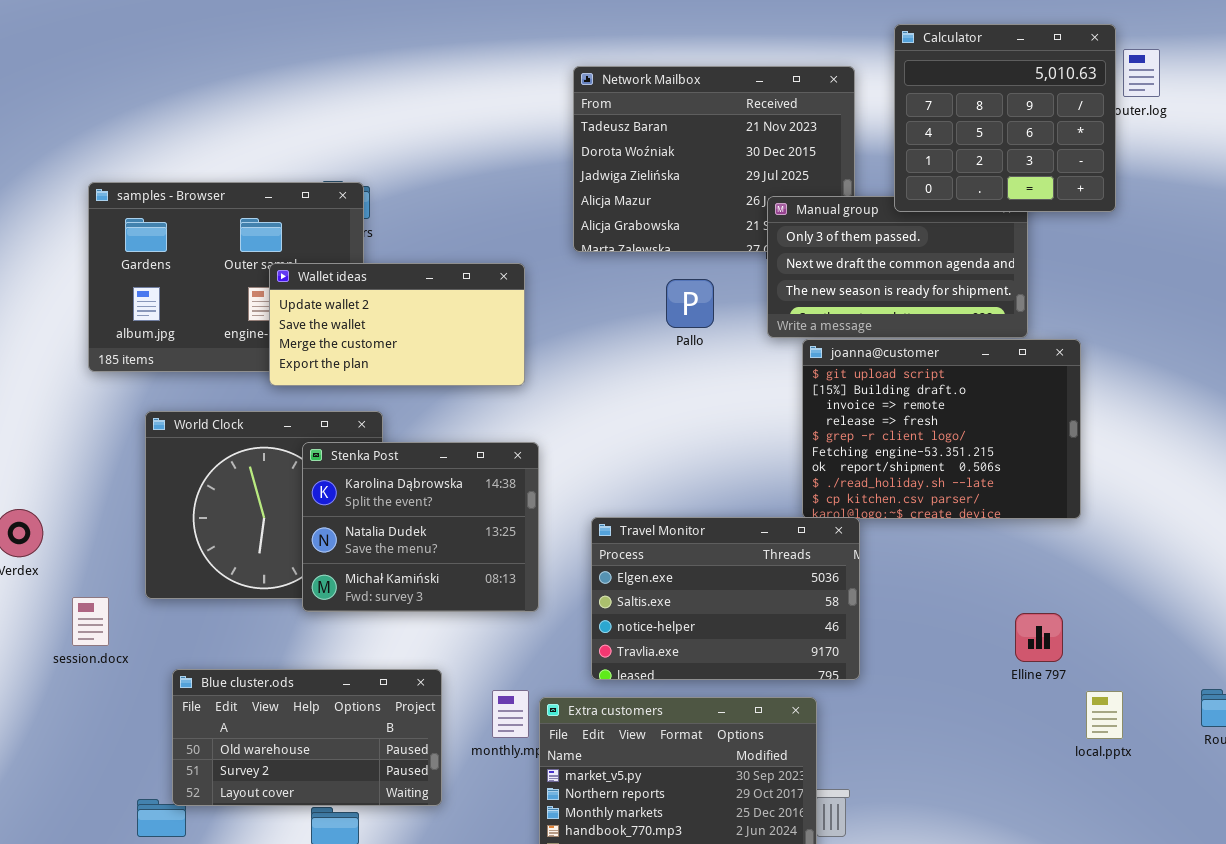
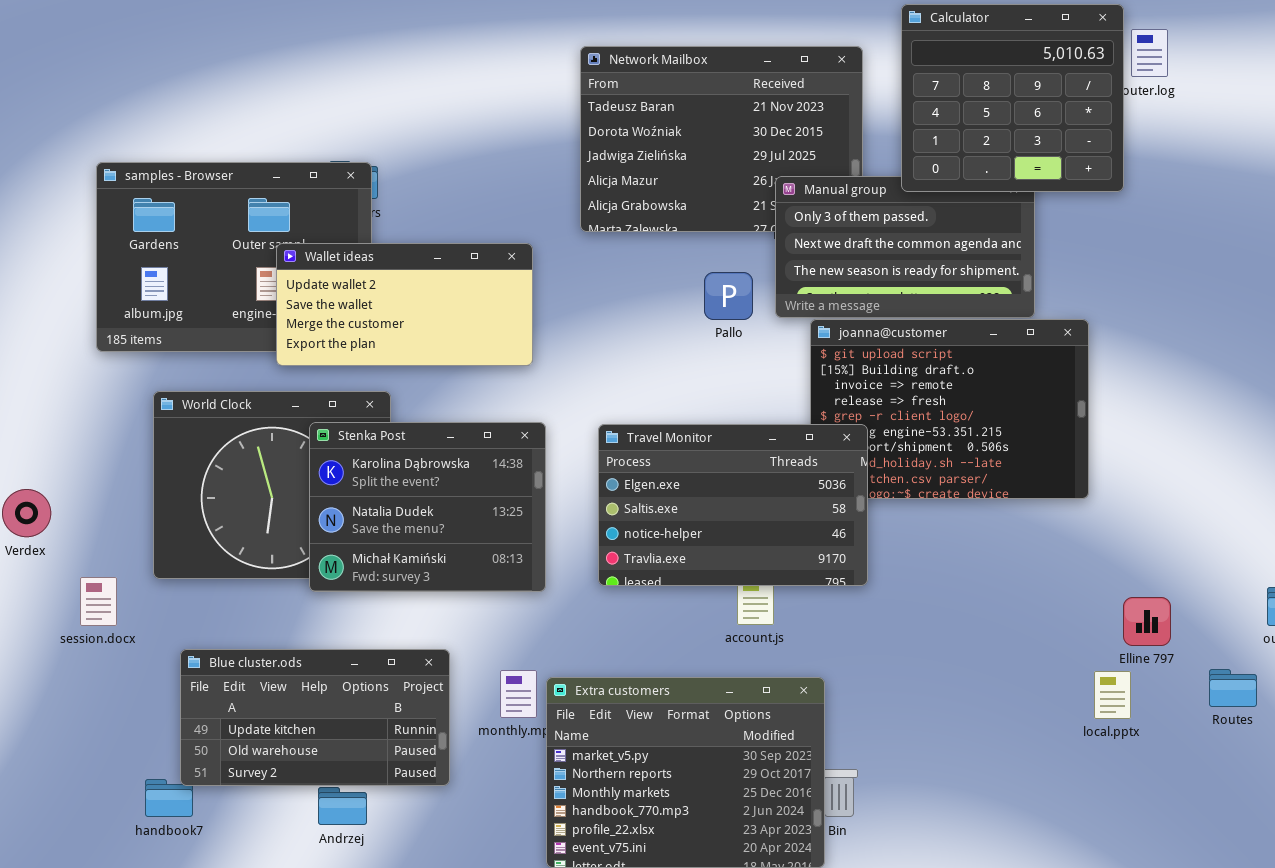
Pallo: [666,279,714,328] -> [704,272,753,320], moved
Travel Monitor: [591,517,860,680] -> [598,424,868,586], moved
Elline 797: [1015,613,1063,662] -> [1123,597,1171,646], moved
Blue cluster.ods: [172,669,442,806] -> [180,649,450,786], scrolled up 1 row

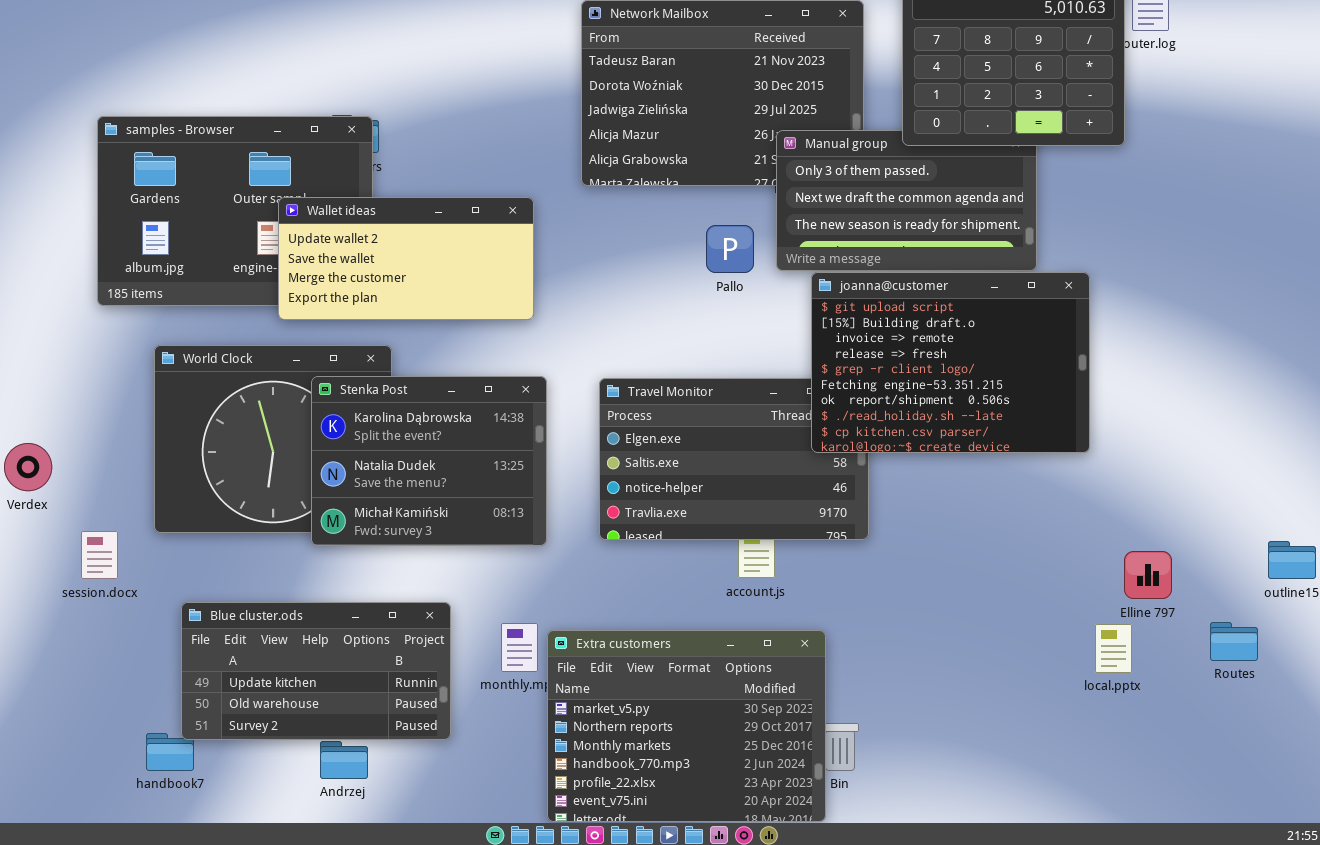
joanna@customer: [810,319,1089,499] -> [811,272,1090,453], raised

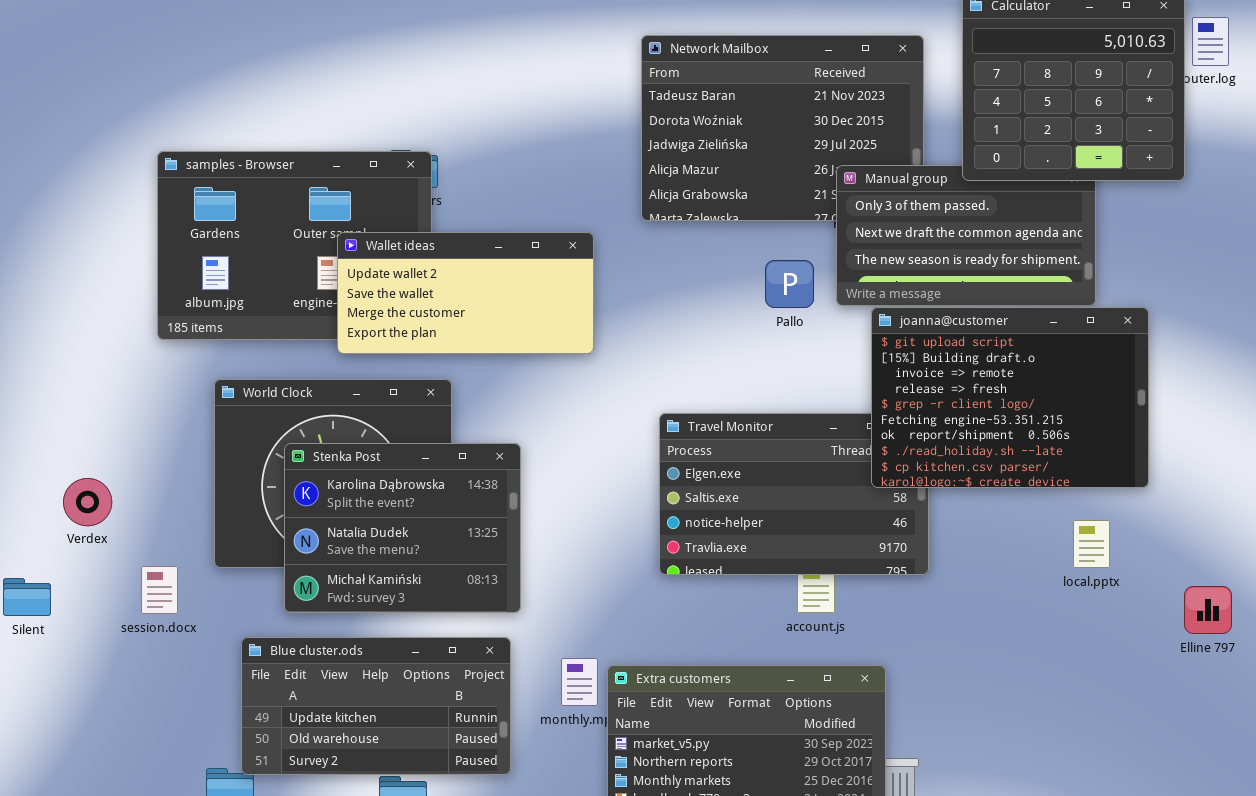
Stenka Post: [311,376,547,546] -> [284,443,521,613], moved
local.pptx: [1095,624,1132,673] -> [1073,520,1110,568], moved

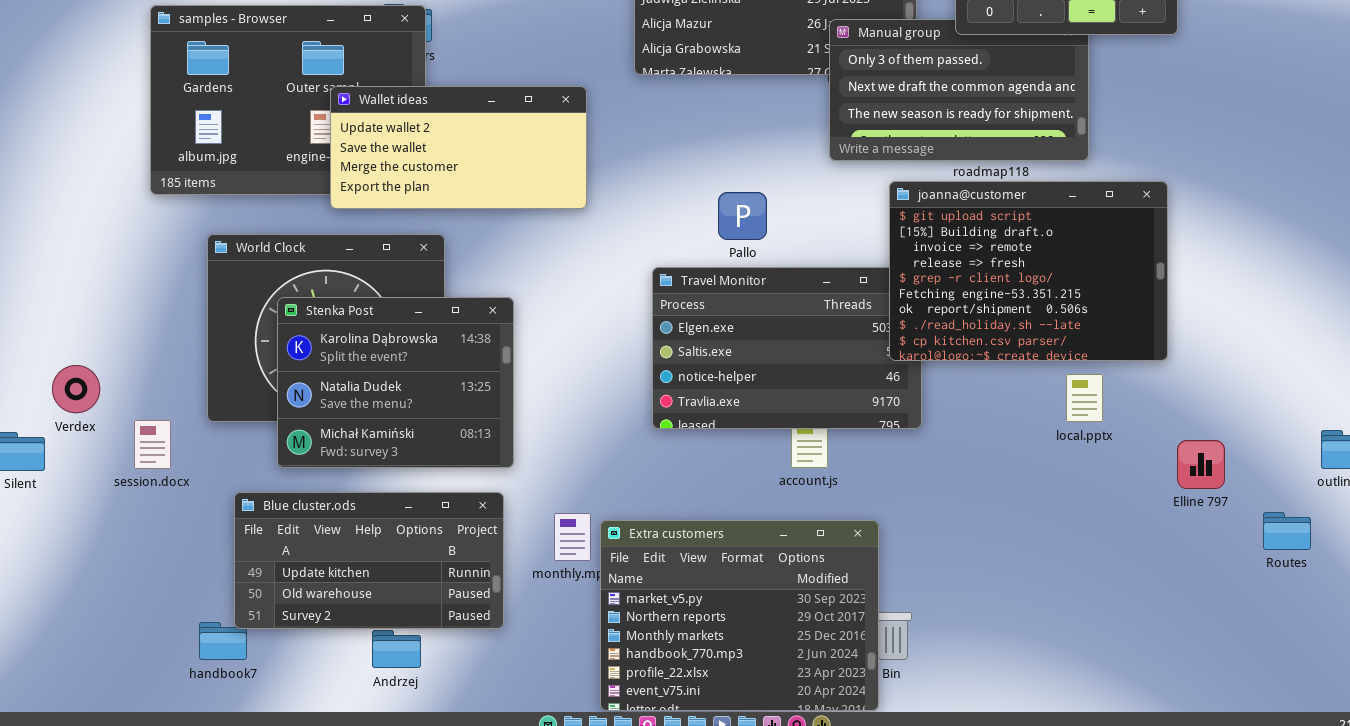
Pallo: [765,260,814,308] -> [718,192,767,240], moved
joanna@customer: [871,307,1149,488] -> [889,181,1168,361], moved
Verdex: [63,478,112,526] -> [52,365,100,413], moved

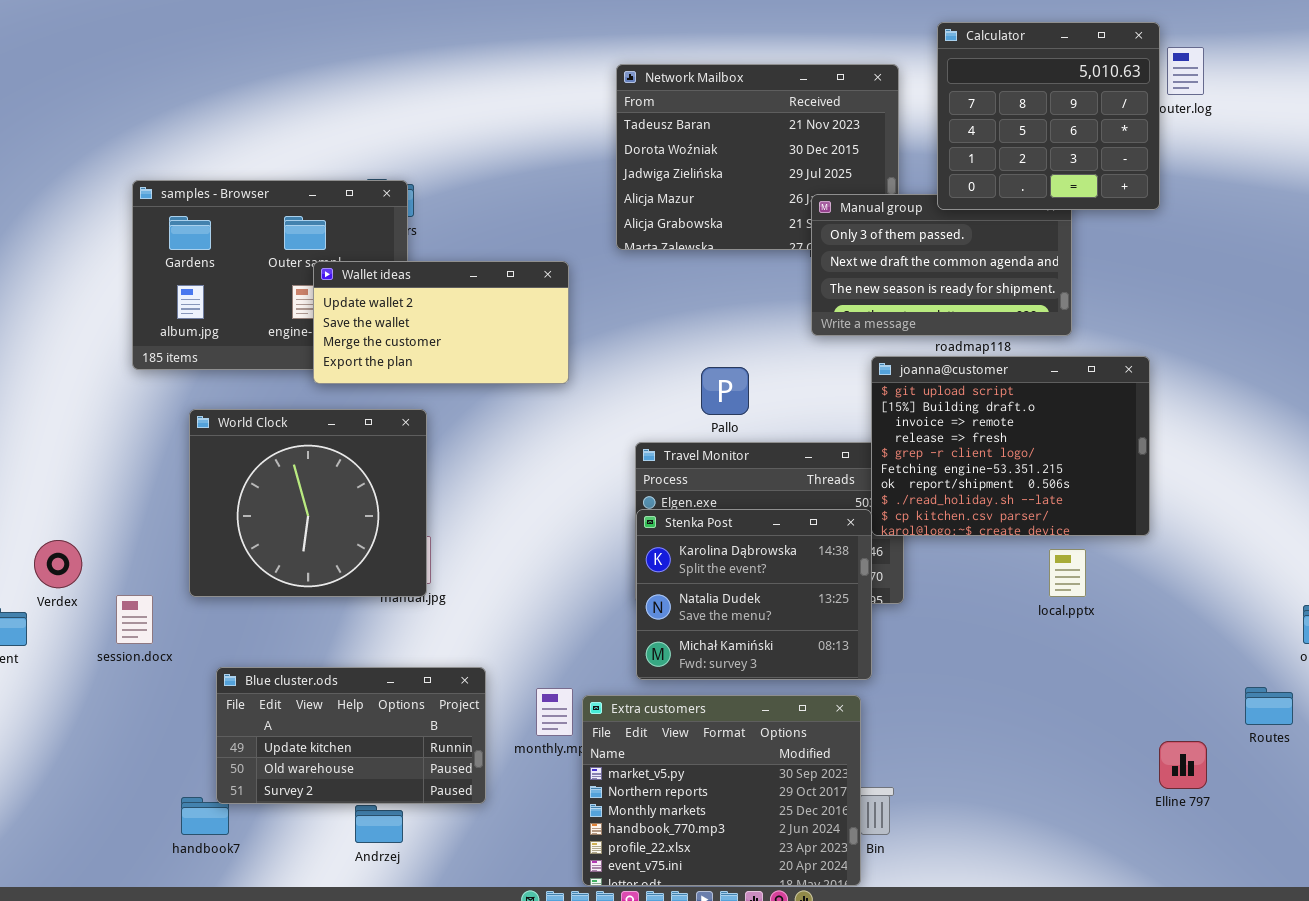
Stenka Post: [277,297,514,468] -> [636,509,872,680], moved
Elline 797: [1177,440,1225,489] -> [1159,741,1207,789], moved

